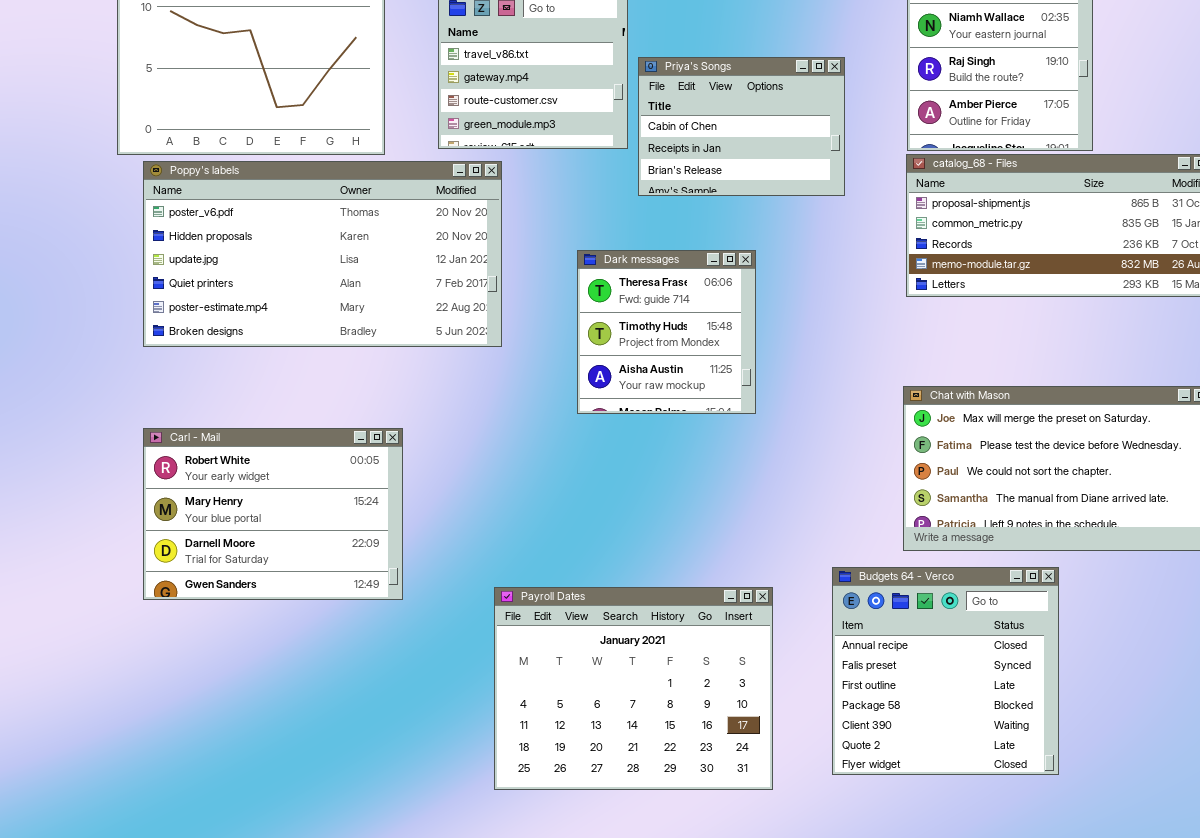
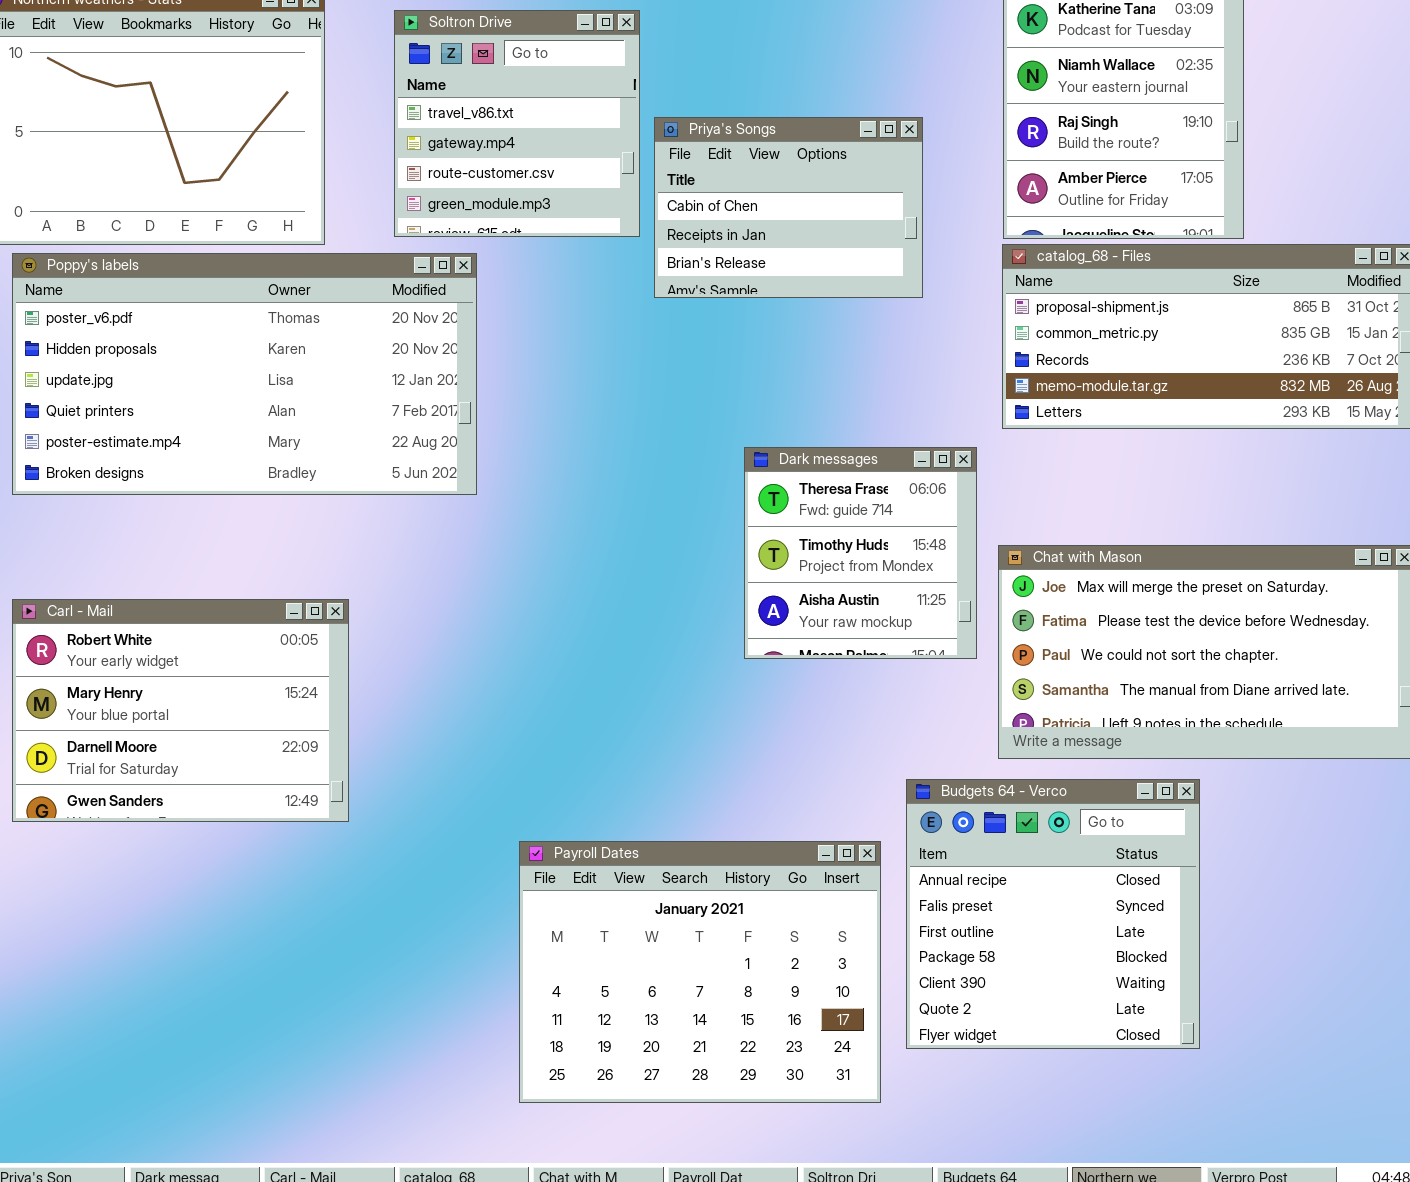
Dark messages: [577,250,756,414] -> [744,447,977,659], moved
Payroll Dates: [494,587,773,790] -> [519,841,881,1103], moved

